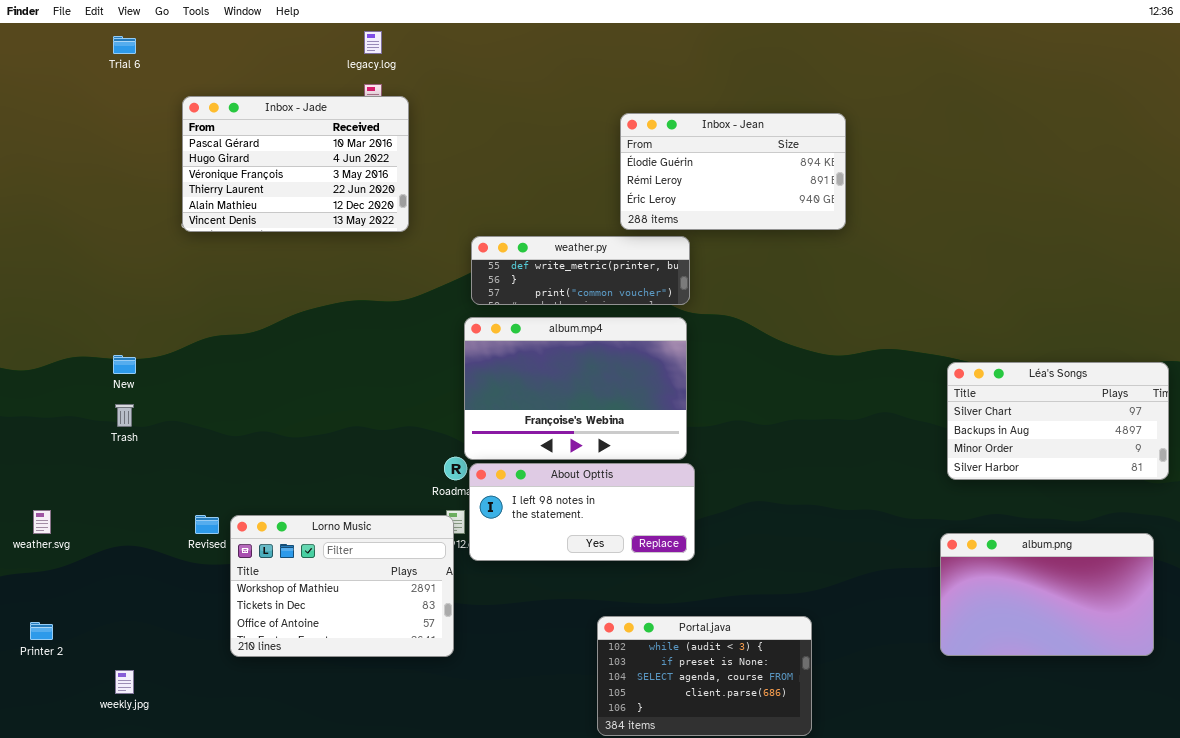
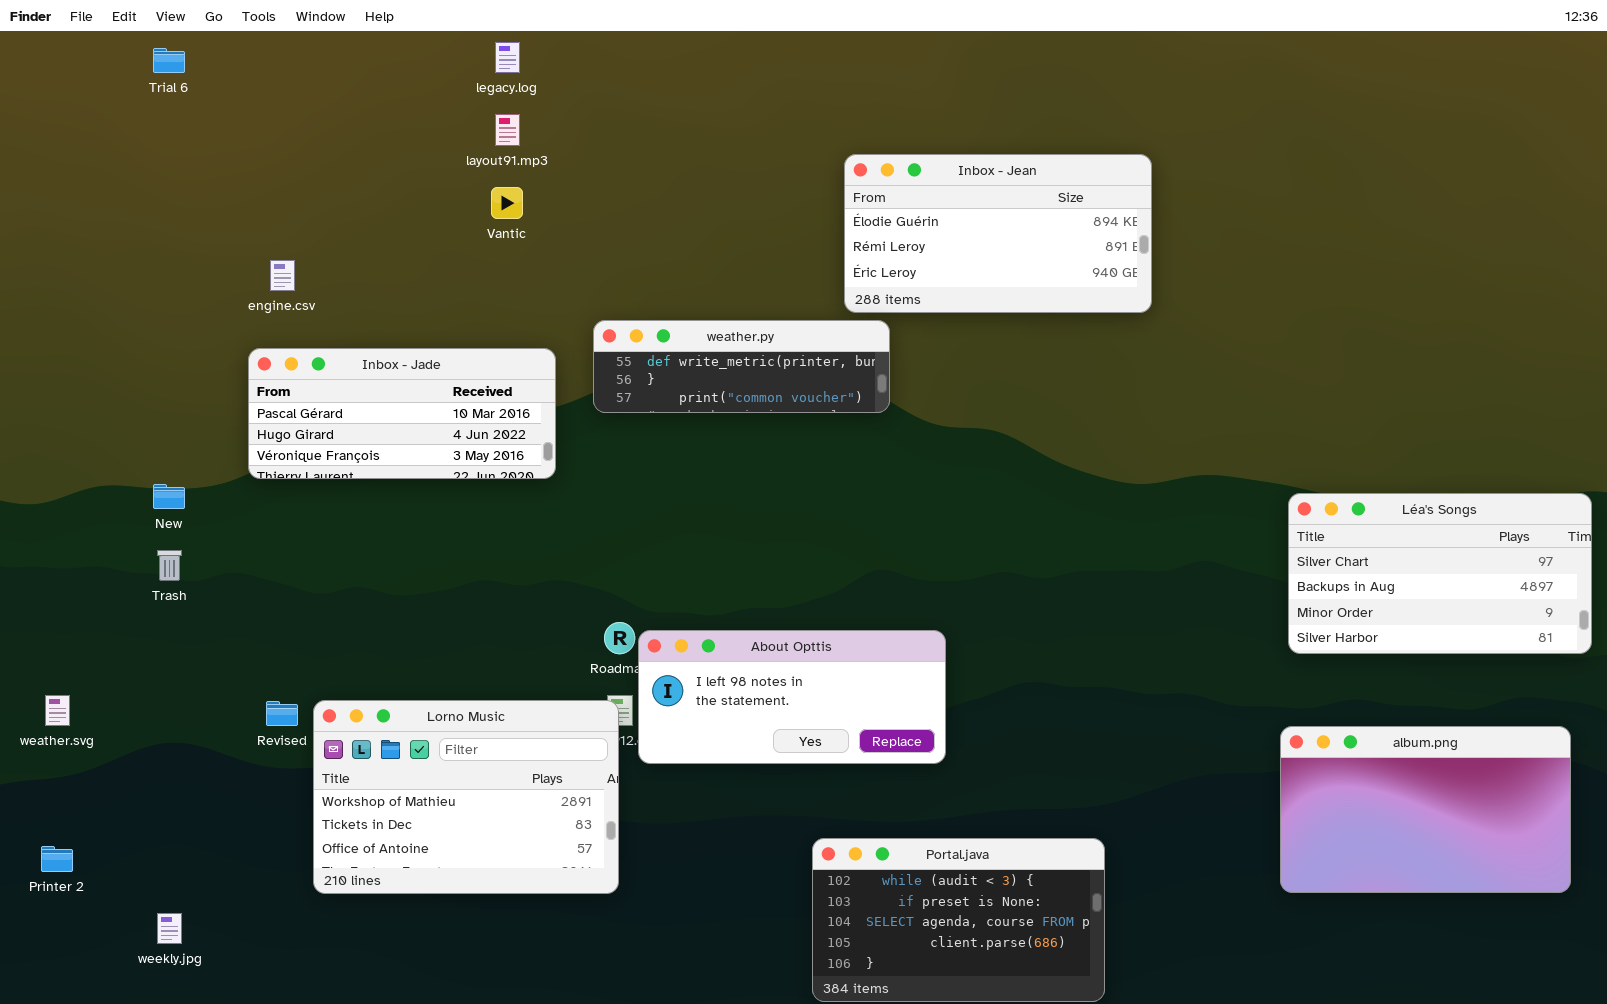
Inbox - Jade: [182,96,409,232] -> [248,348,556,479], moved, resized
weather.py: [471,236,690,305] -> [593,320,890,413], moved
album.mp4: [464,317,687,460] -> none, closed

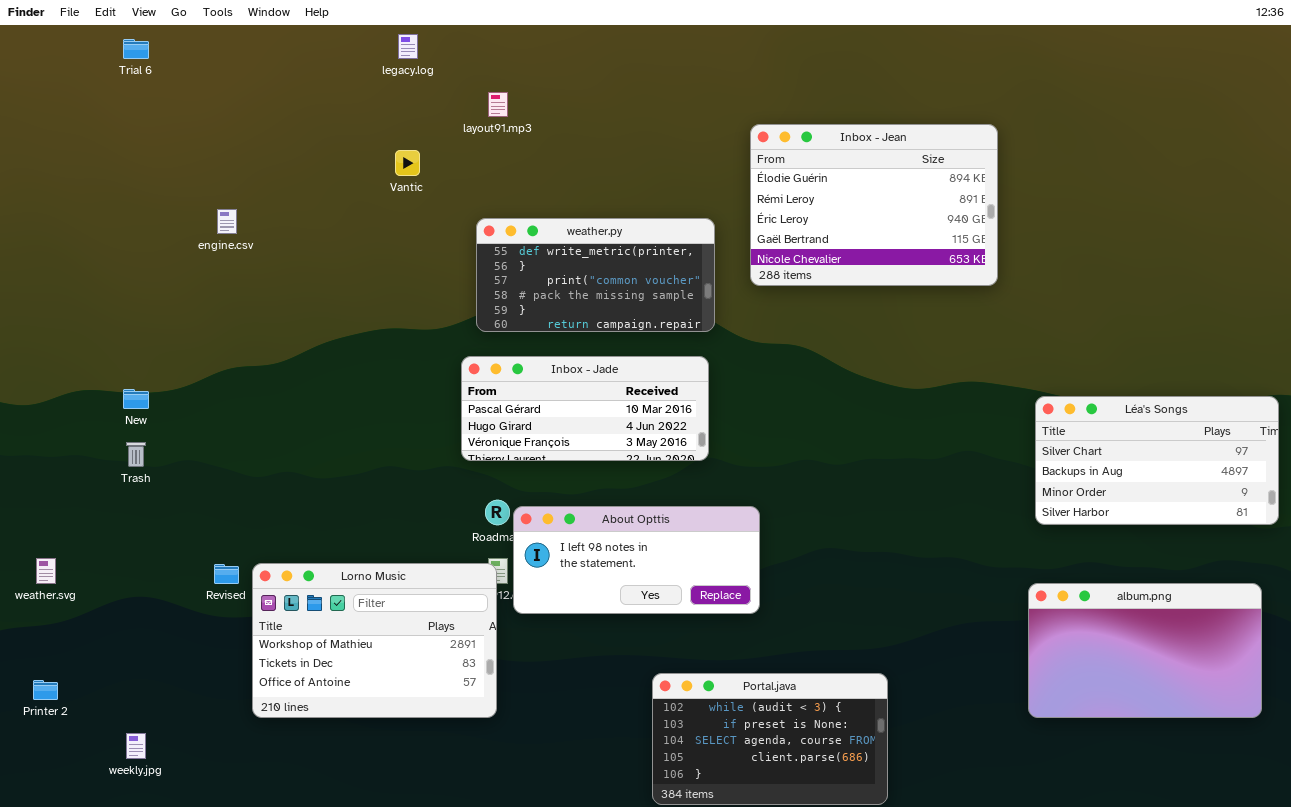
layout91.mp3: [495,114,520,146] -> [488,92,508,117], moved
Inbox - Jean: [844,154,1152,313] -> [750,124,998,286], moved, resized
weather.py: [593,320,890,413] -> [476,218,715,332], resized
Inbox - Jade: [248,348,556,479] -> [461,356,709,461], moved

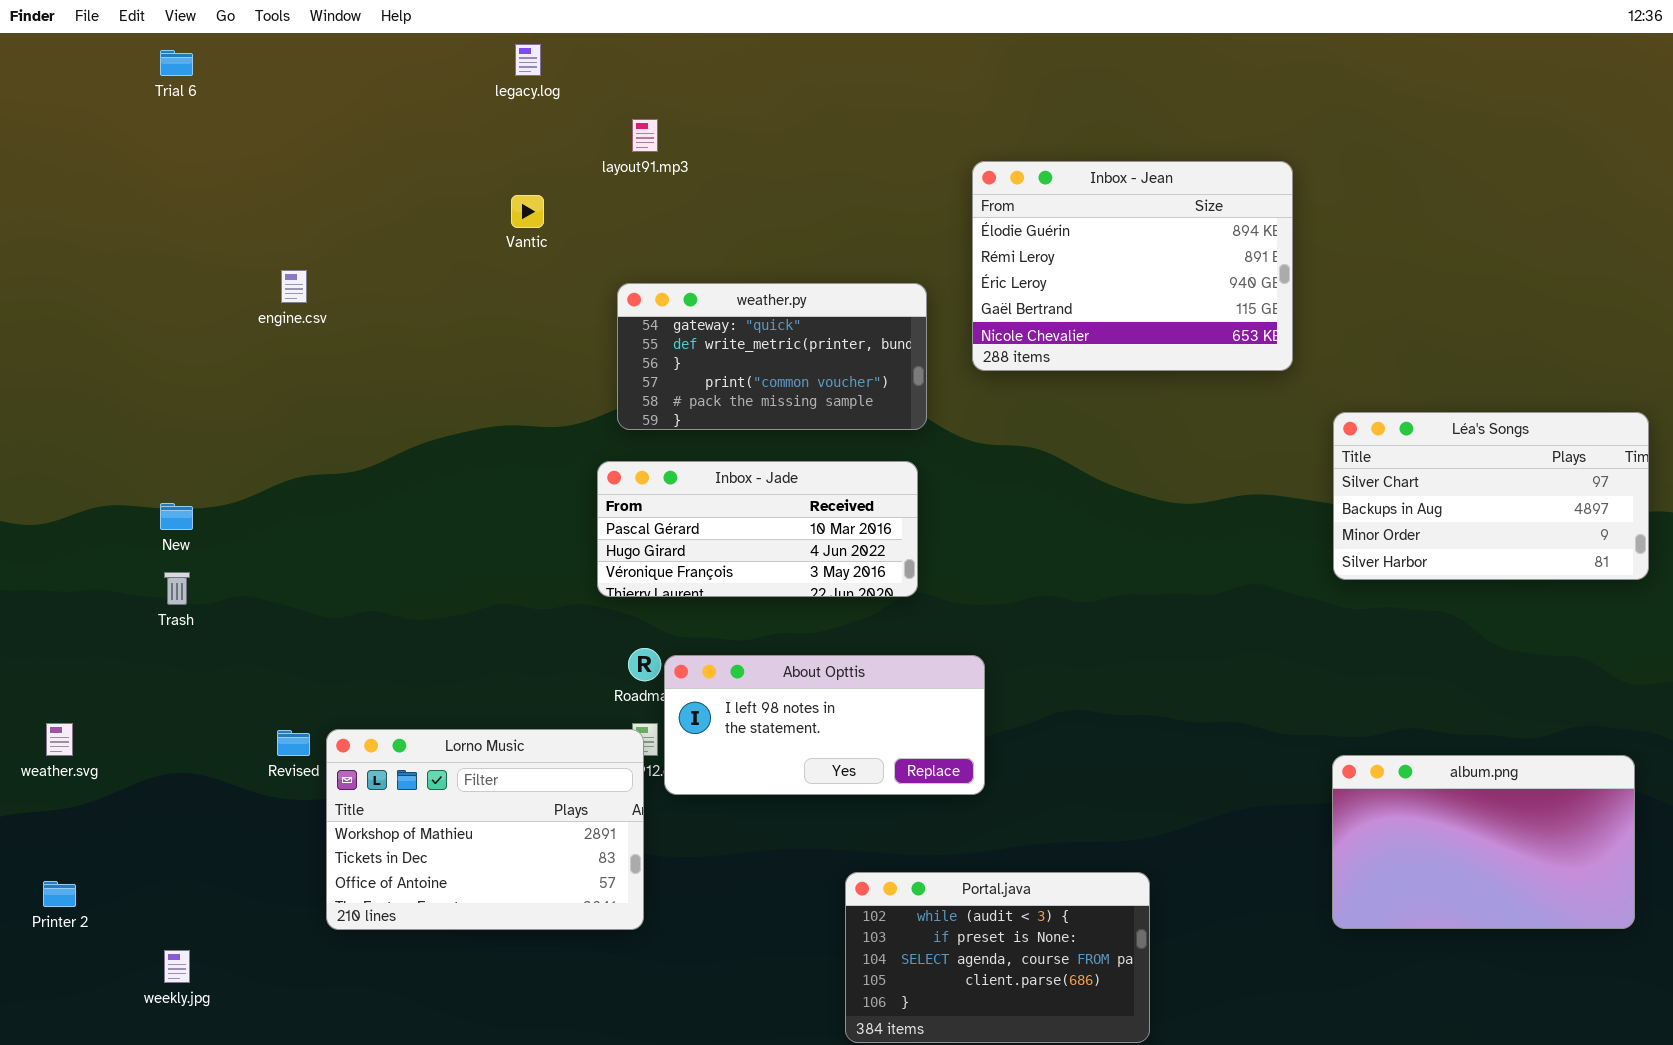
weather.py: [476,218,715,332] -> [617,283,927,430], scrolled up 1 row
Léa's Songs: [1035,396,1279,525] -> [1333,412,1649,580], moved

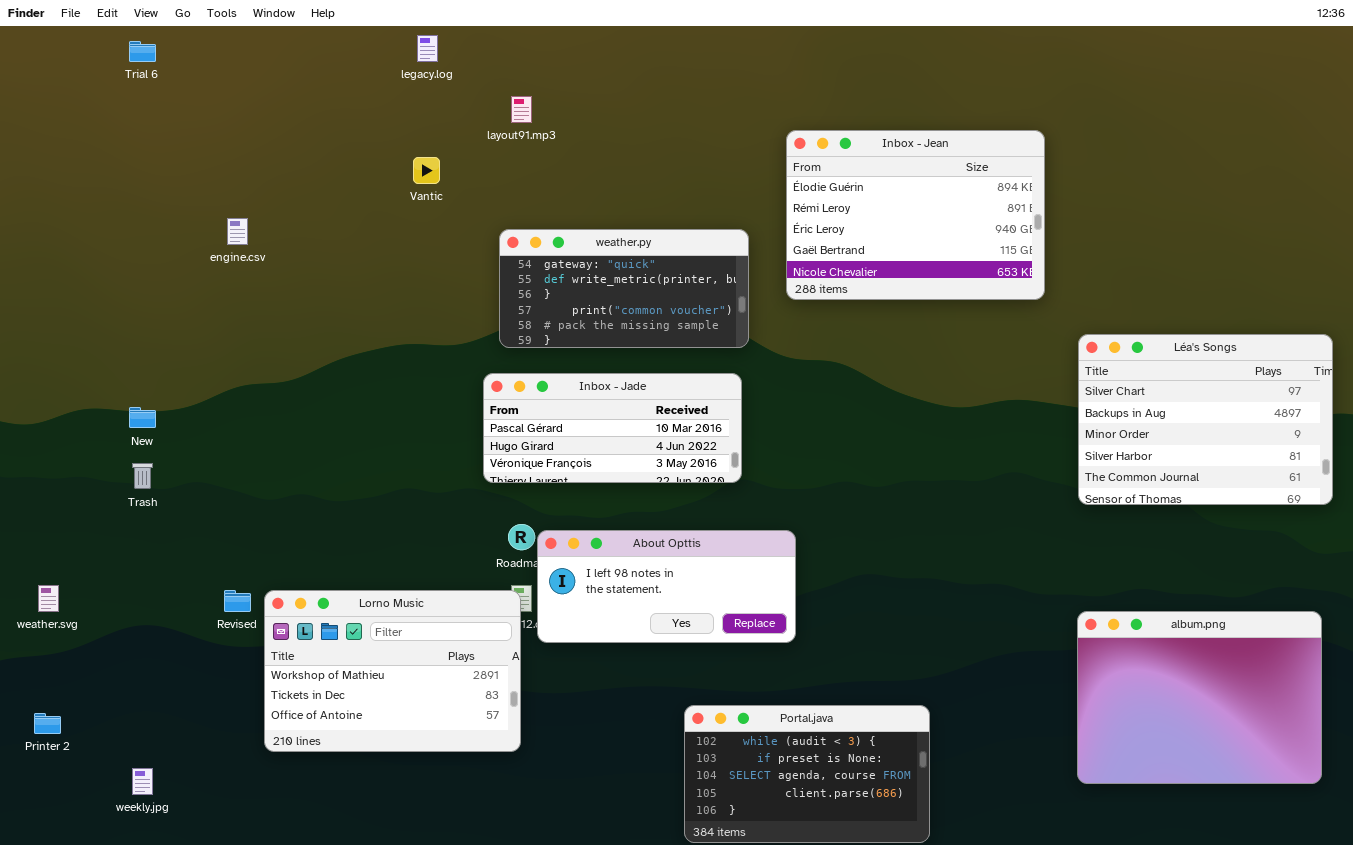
Léa's Songs: [1333,412,1649,580] -> [1078,334,1333,505], resized
album.png: [1332,755,1635,929] -> [1077,611,1322,784], resized

